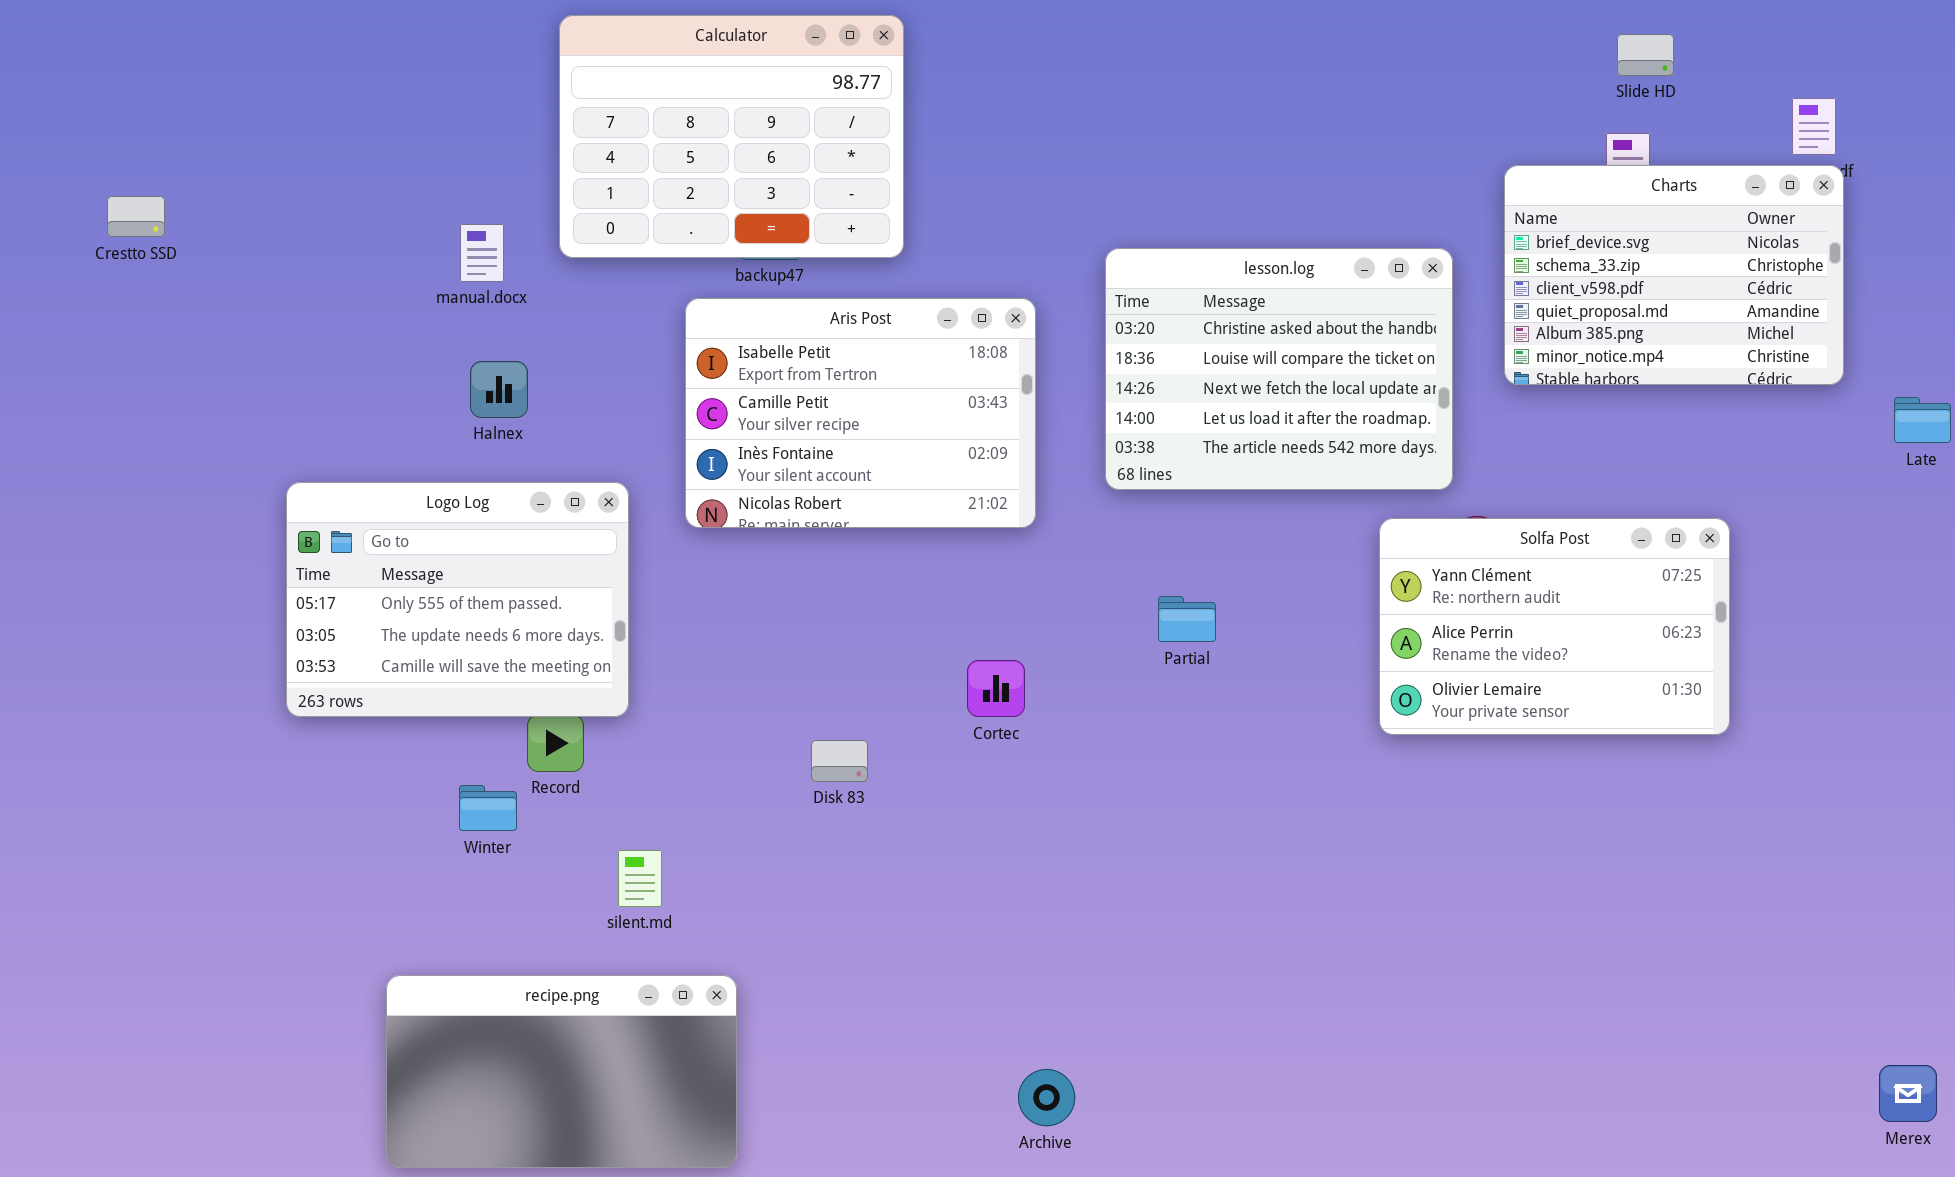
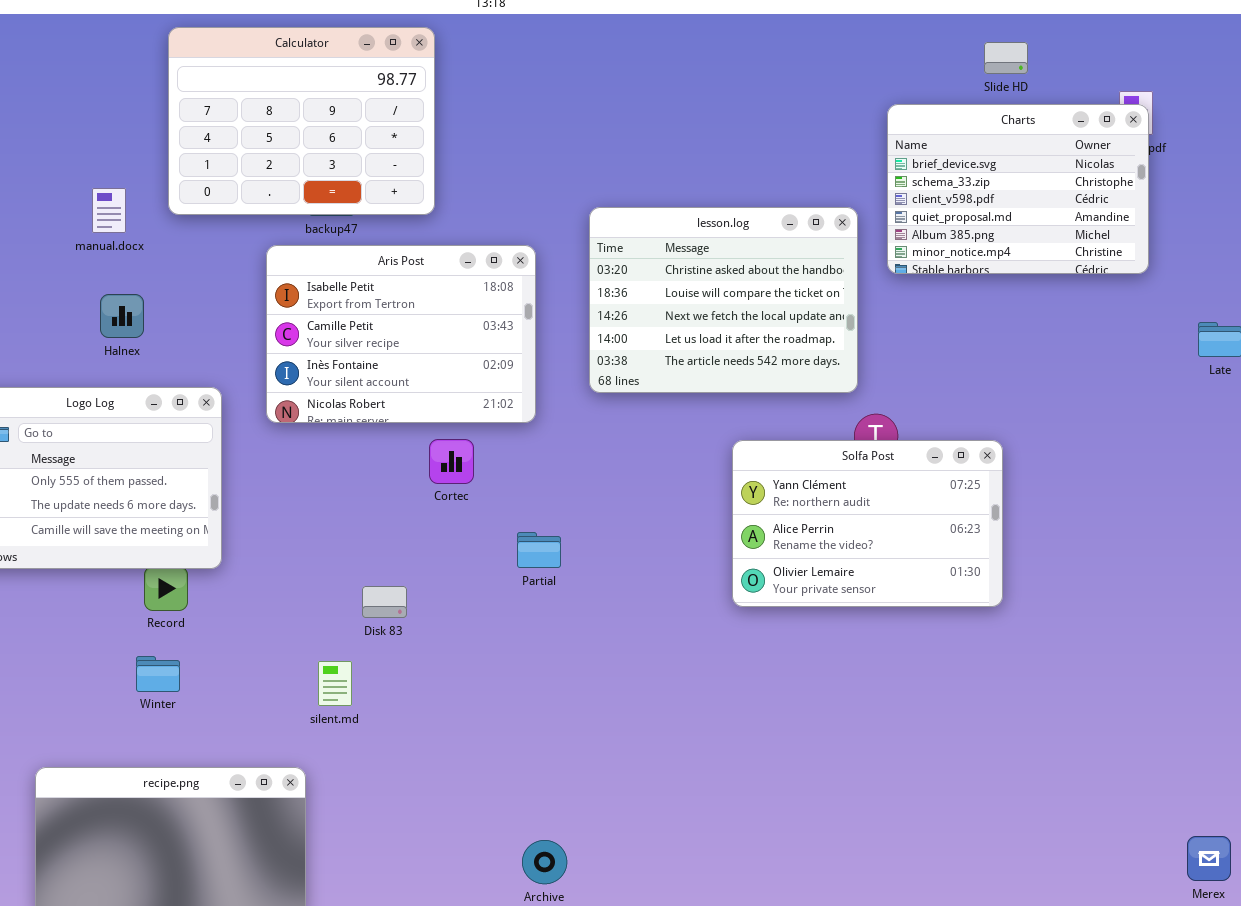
Charts: [1504,165,1844,385] -> [887,104,1149,274], moved
Solfa Post: [1379,518,1730,735] -> [732,440,1003,607], moved
Partial: [1158,596,1216,642] -> [517,532,561,568], moved
Cortec: [967,660,1025,717] -> [429,439,474,484], moved
Winter: [459,785,517,831] -> [136,656,180,692], moved
silent.md: [618,850,662,907] -> [318,661,352,706], moved

